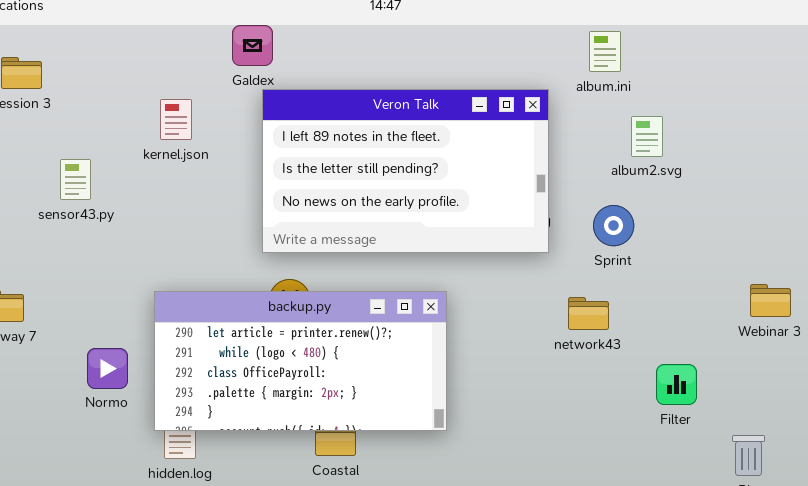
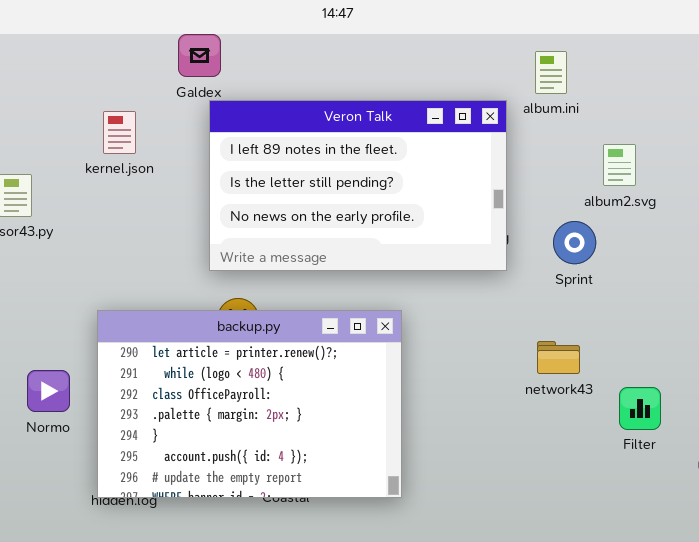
album.ini: [589,31,621,72] -> [535,51,567,94], moved
album2.svg: [631,116,663,157] -> [603,144,636,186], moved
backup.py: [154,291,447,431] -> [97,310,402,498], resized
network43: [568,297,609,330] -> [537,341,580,374], moved

